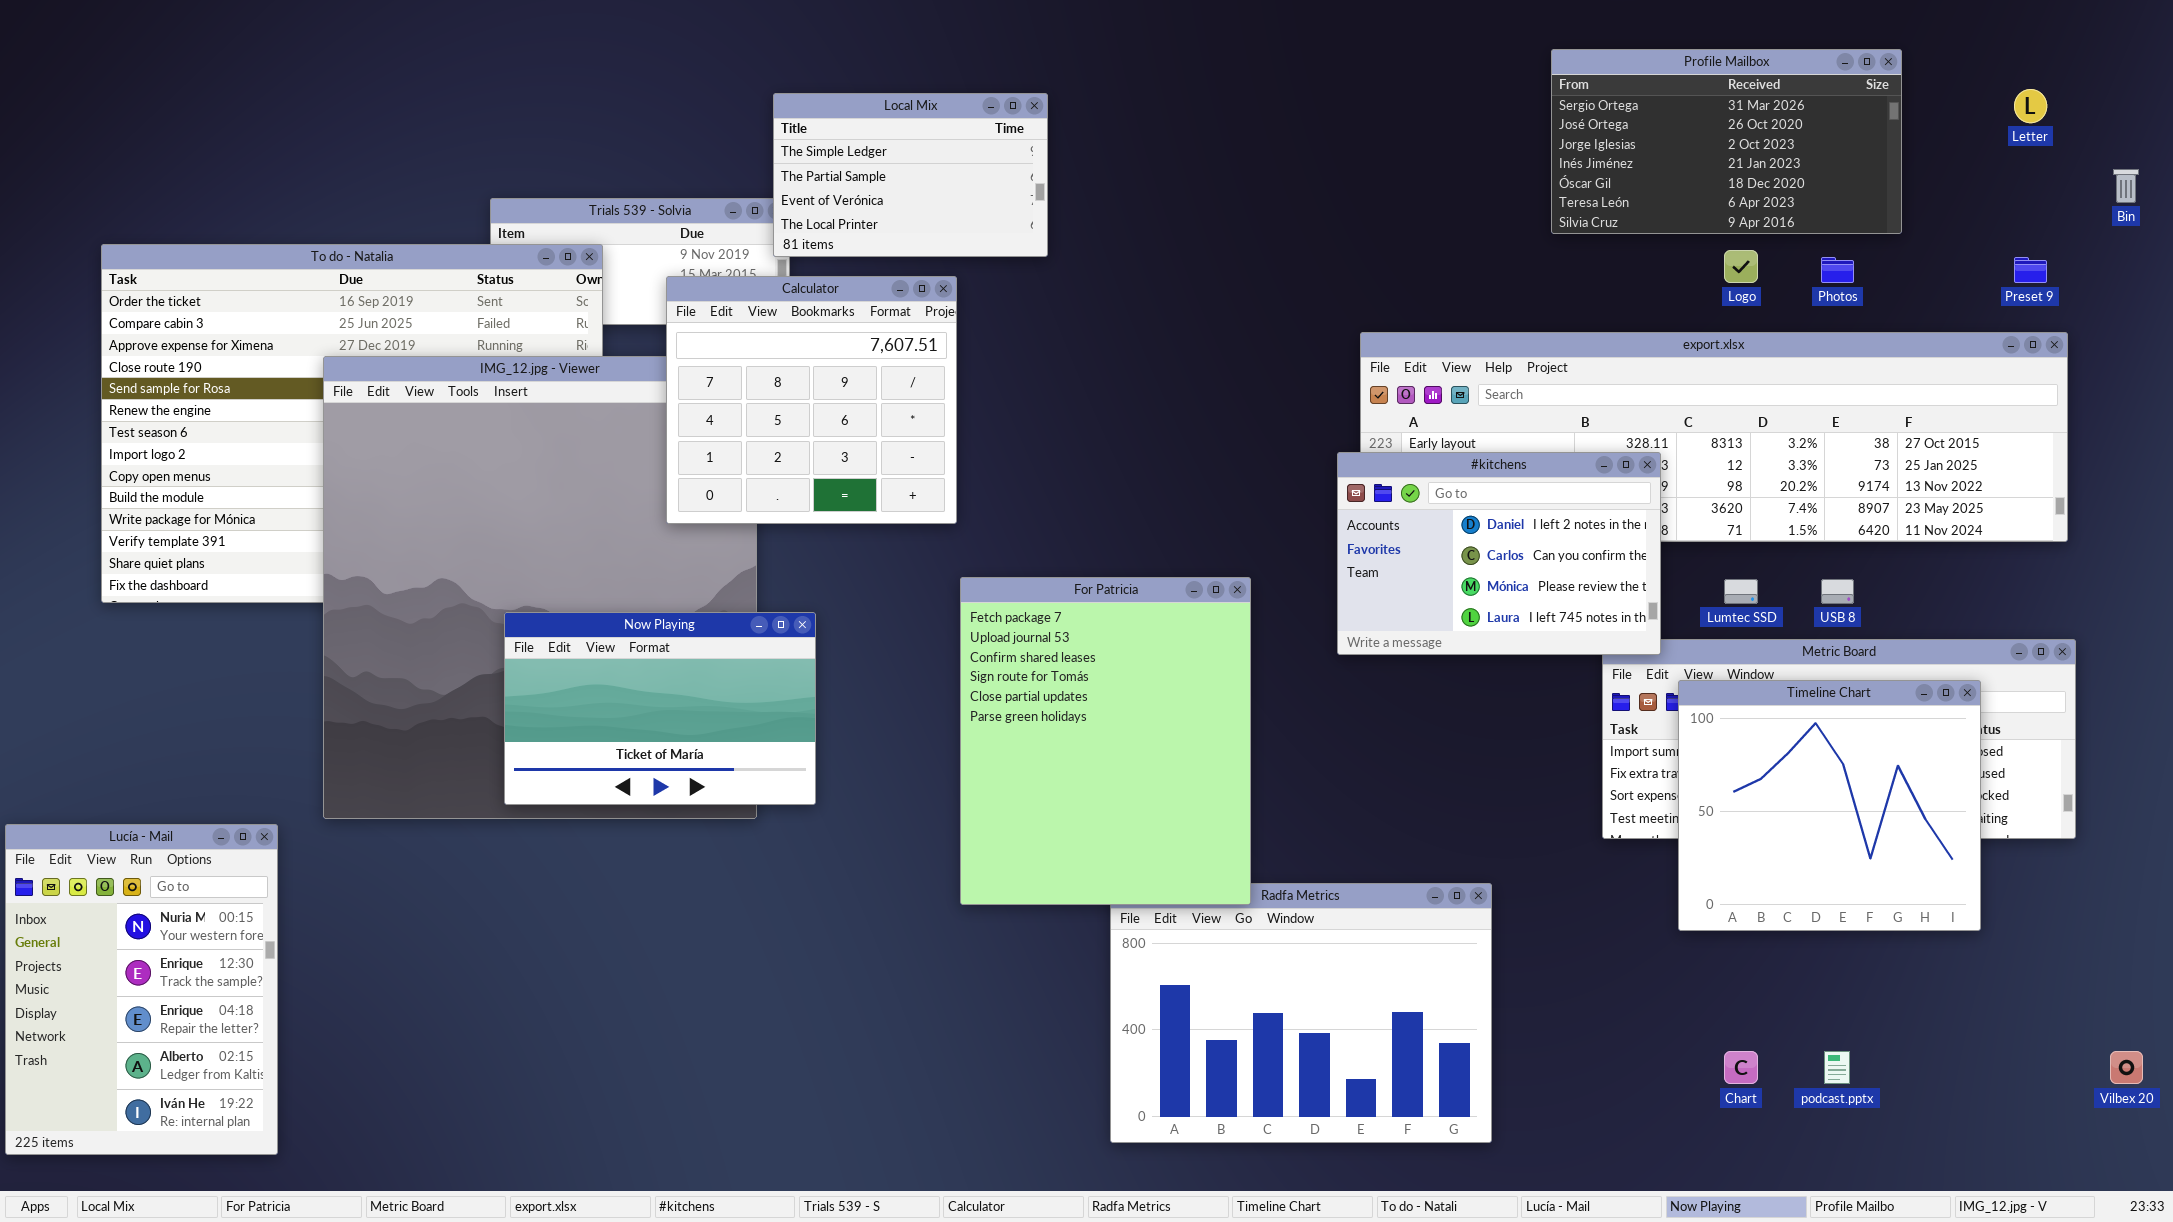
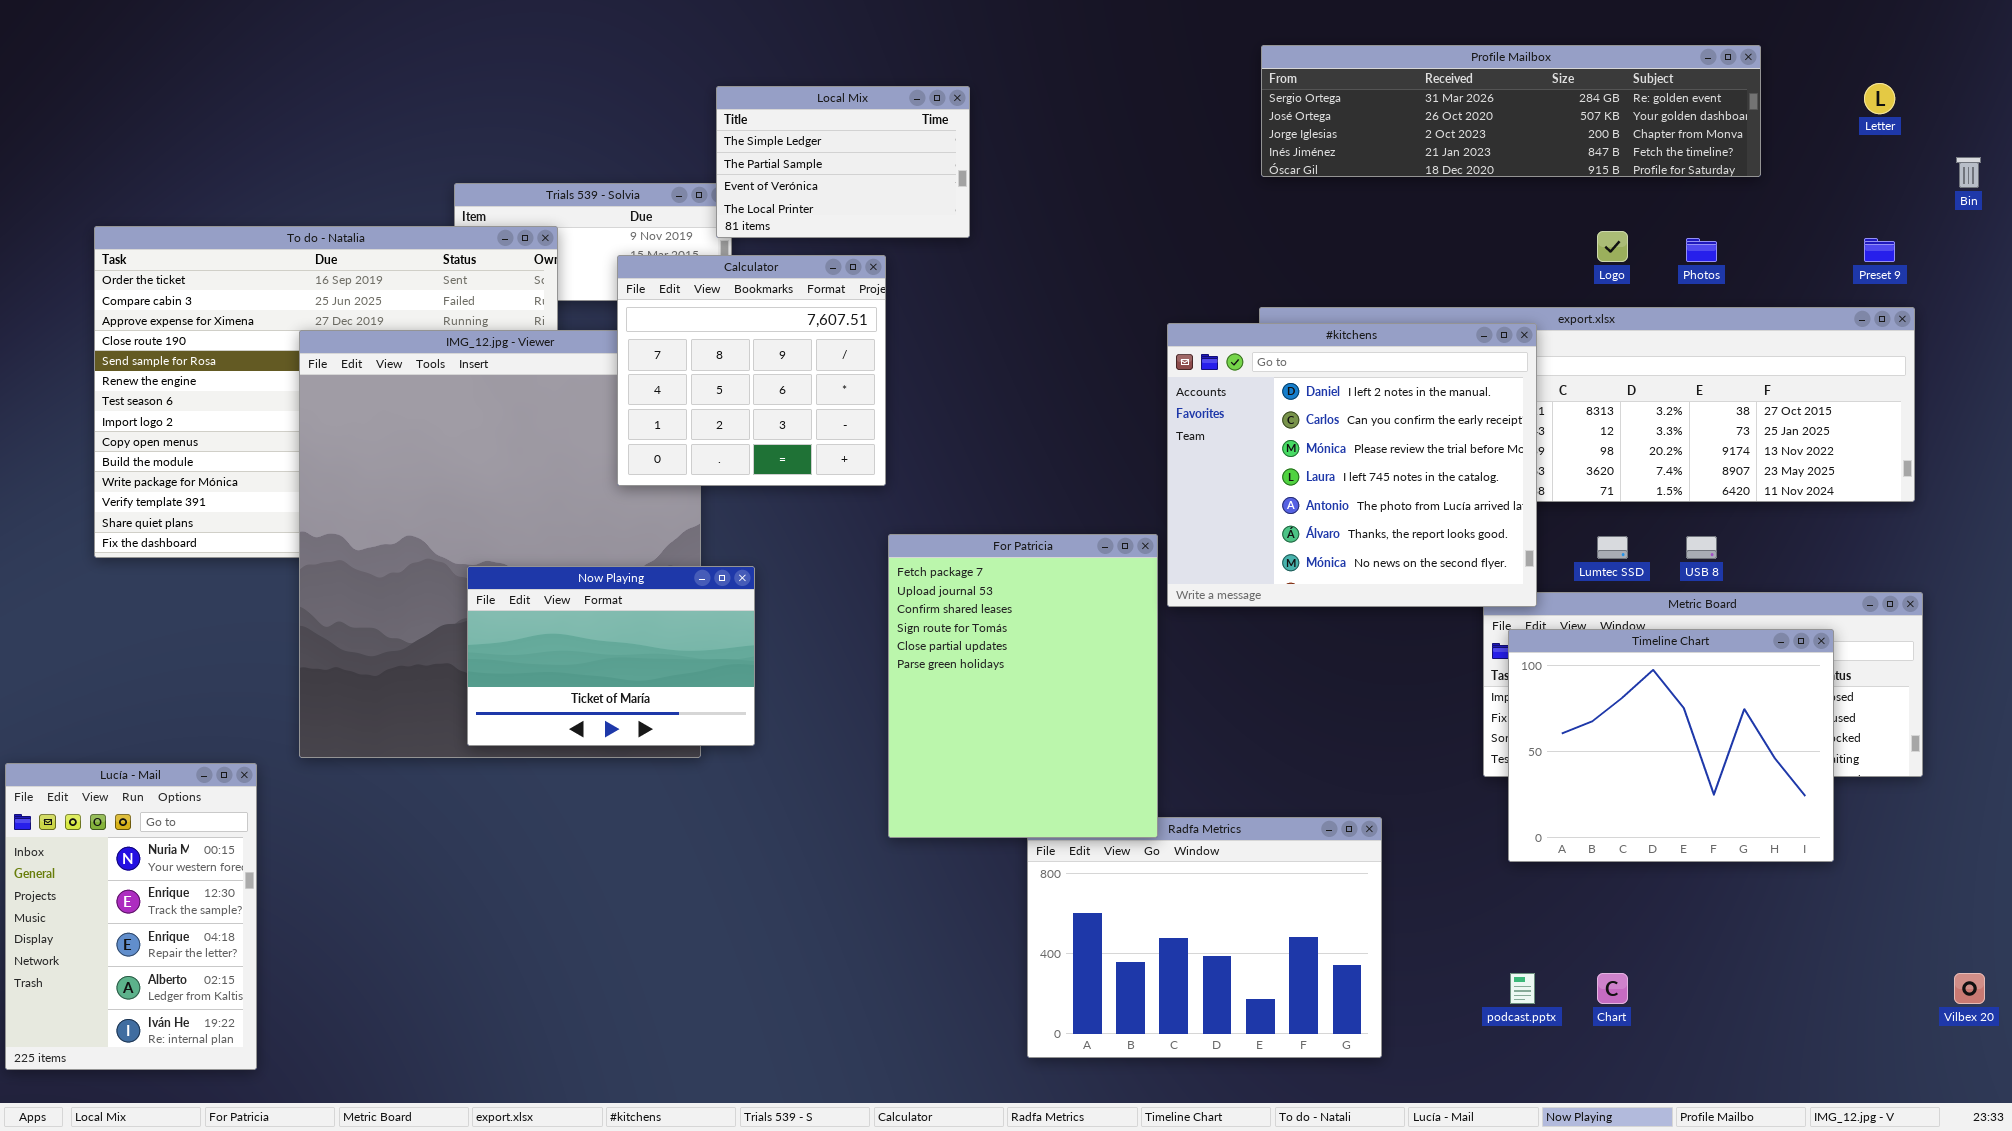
Profile Mailbox: [1551,49,1902,234] -> [1261,45,1761,177], resized
#kitchens: [1337,452,1661,655] -> [1167,323,1537,607], resized
Timeline Chart: [1678,680,1981,931] -> [1508,629,1834,862], resized
podcast.pptx: [1824,1051,1850,1084] -> [1510,973,1535,1004], moved

